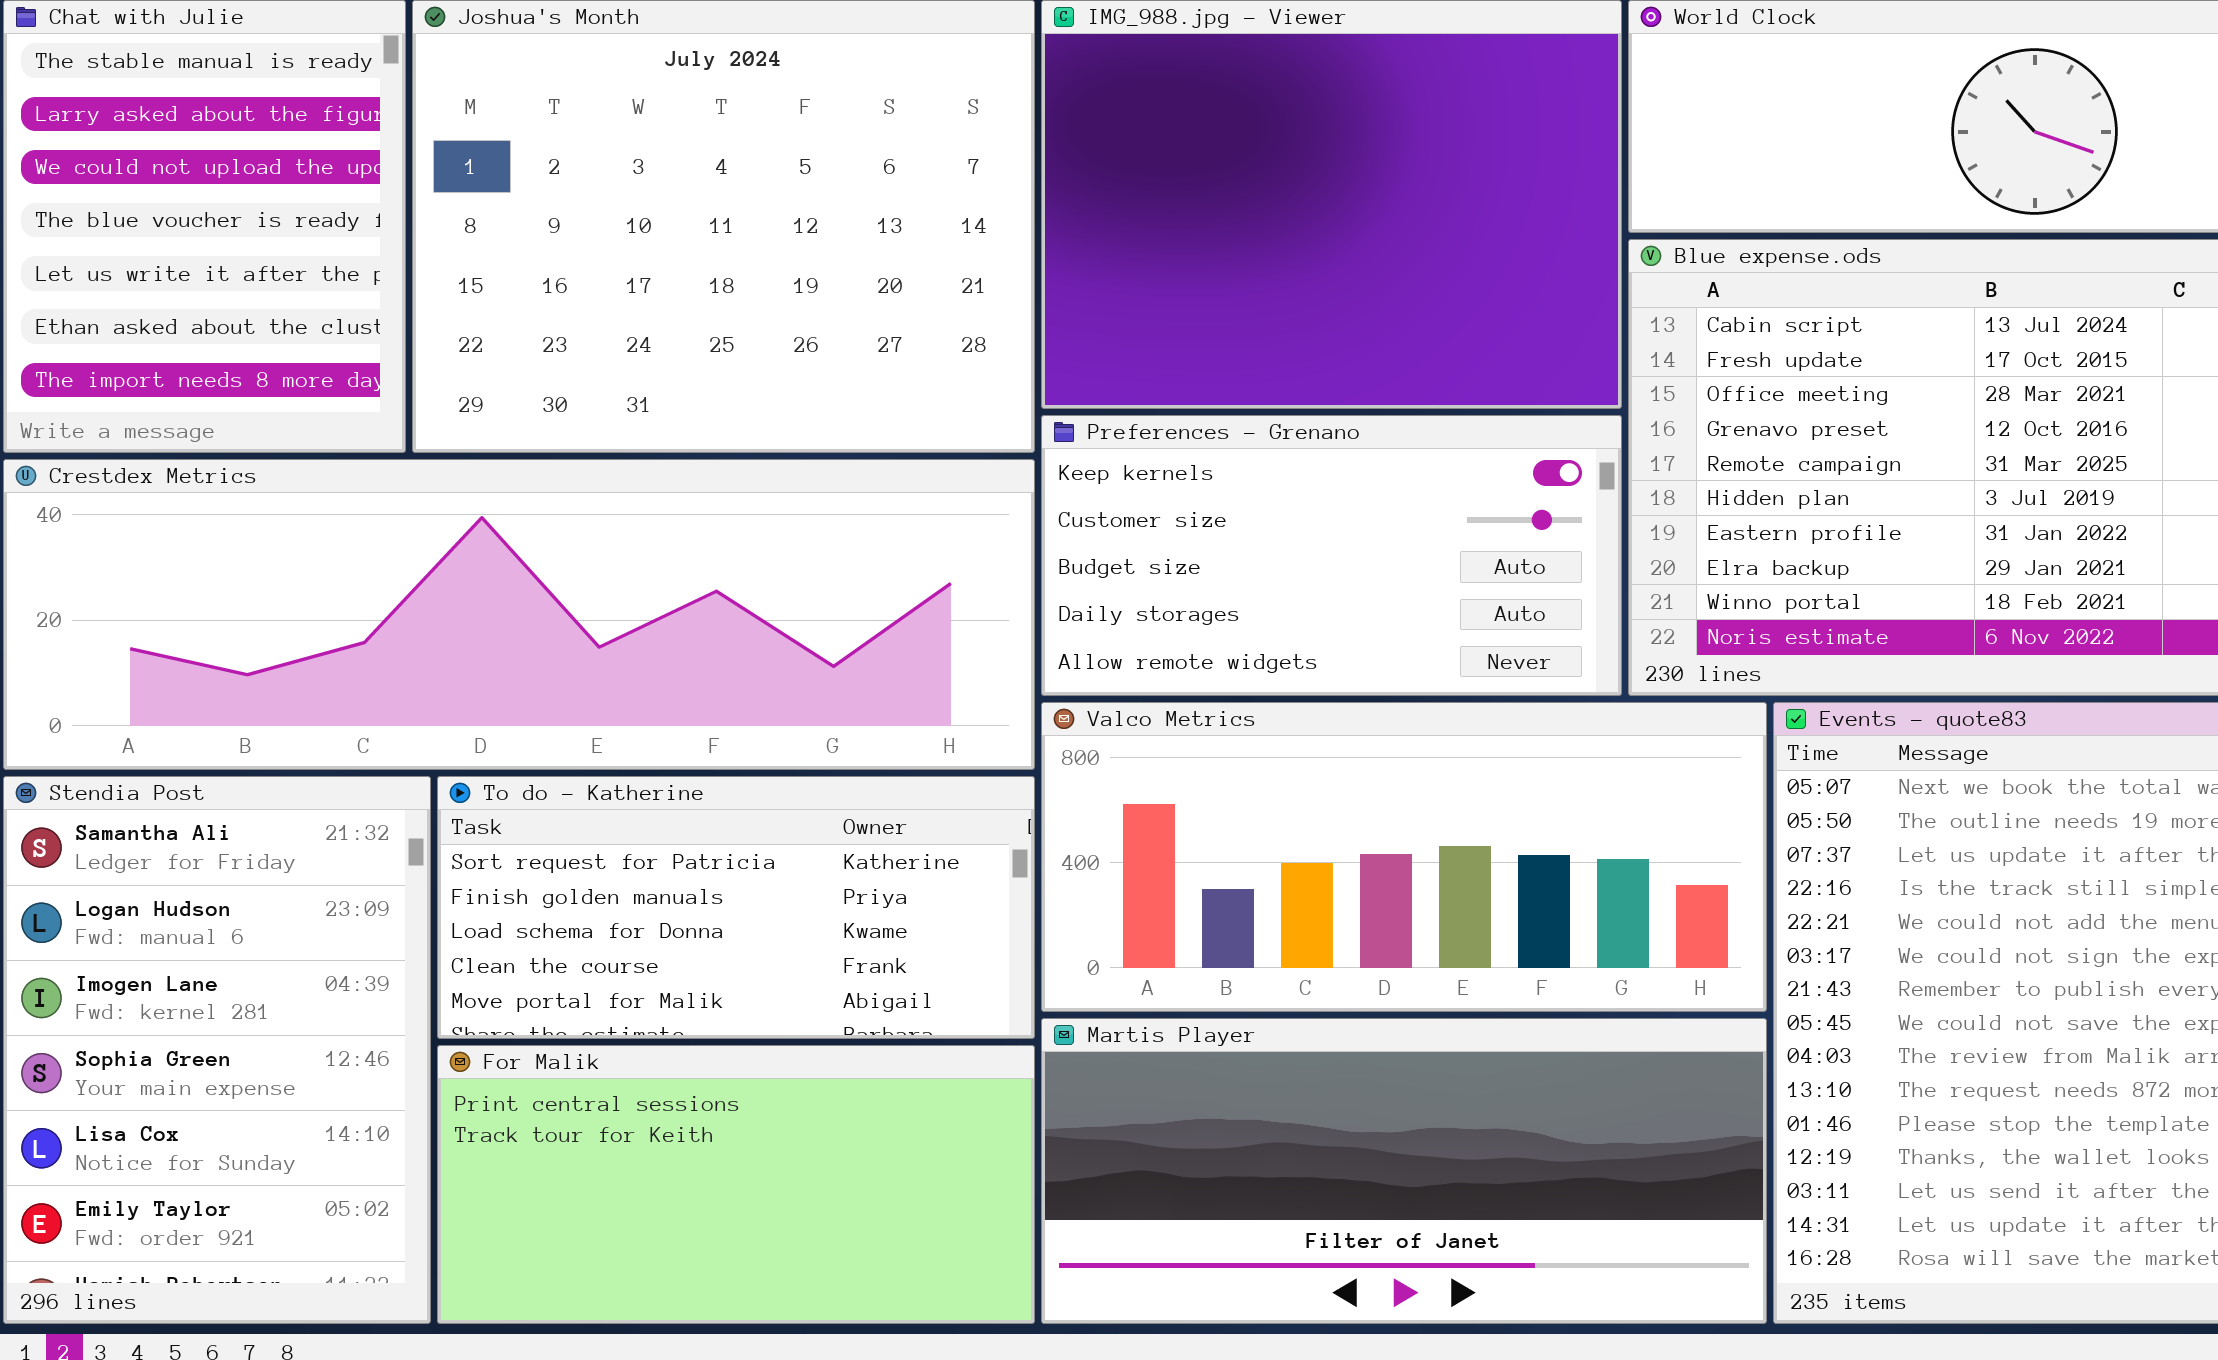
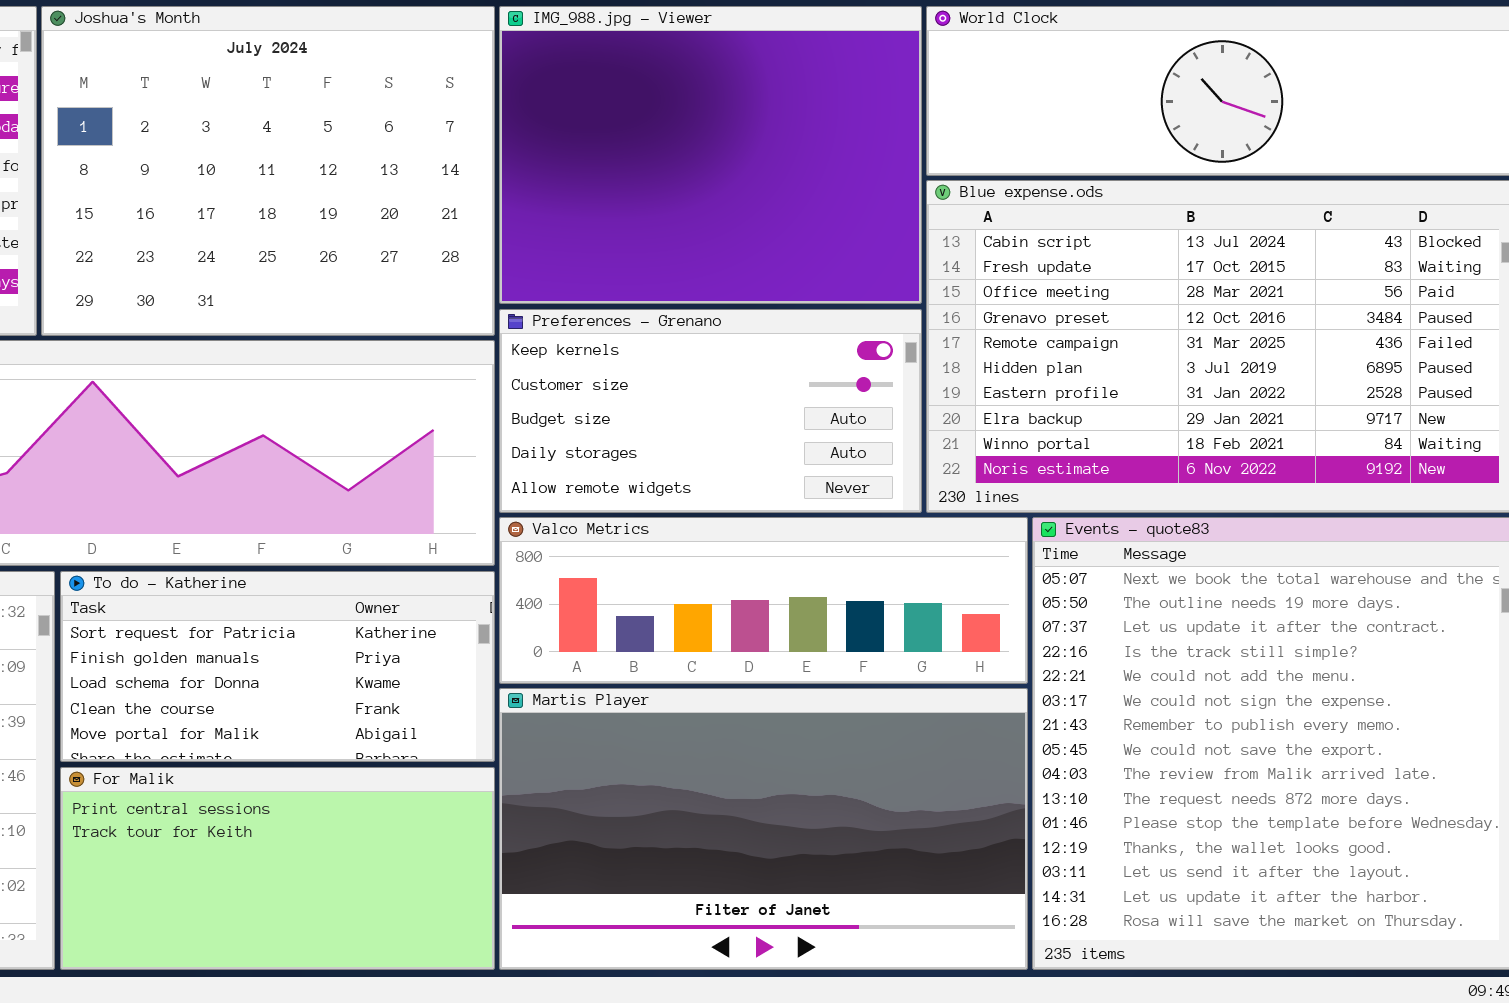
Valco Metrics: [1041,702,1767,1012] -> [499,517,1028,684], resized
Martis Player: [1041,1018,1767,1324] -> [499,688,1028,970], resized

